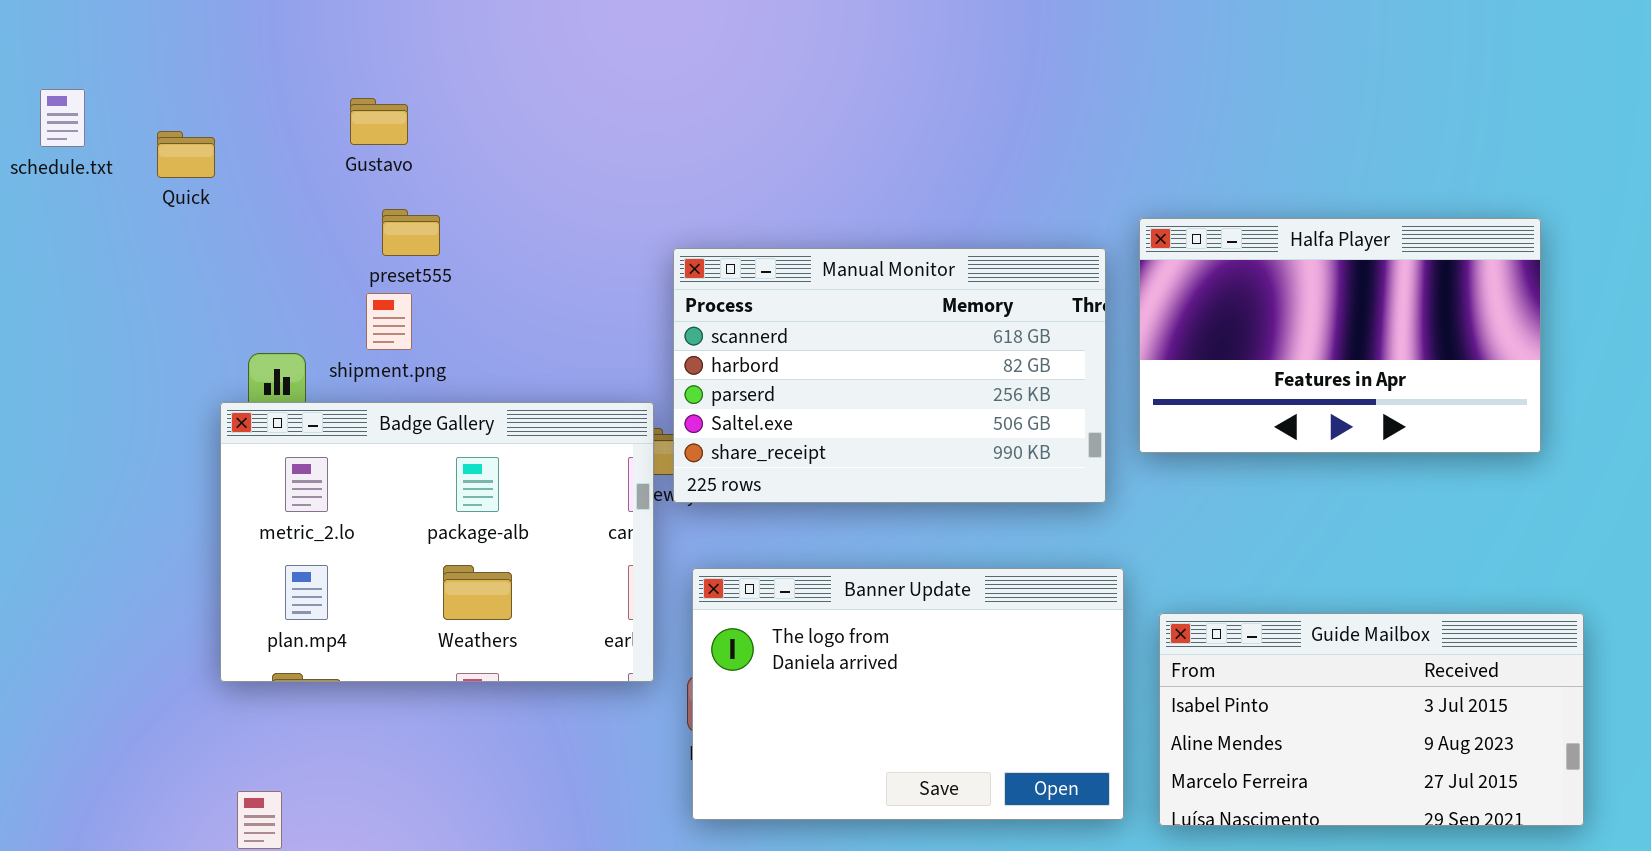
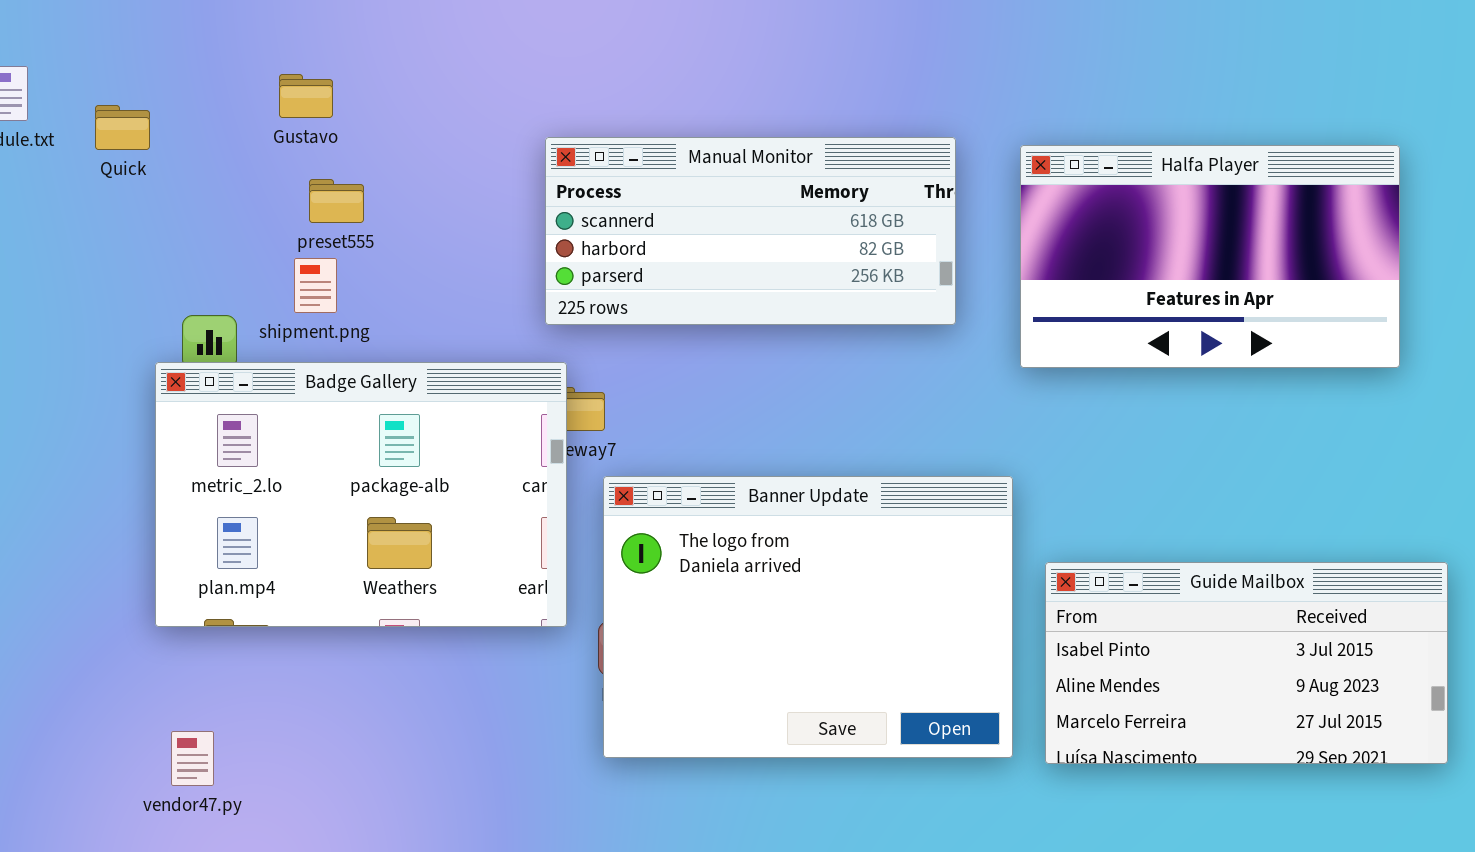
Halfa Player: [1139,218,1541,453] -> [1020,145,1400,368], moved
Manual Monitor: [673,248,1106,503] -> [545,137,956,325], moved, resized
Banner Update: [692,568,1124,820] -> [603,476,1013,758], resized

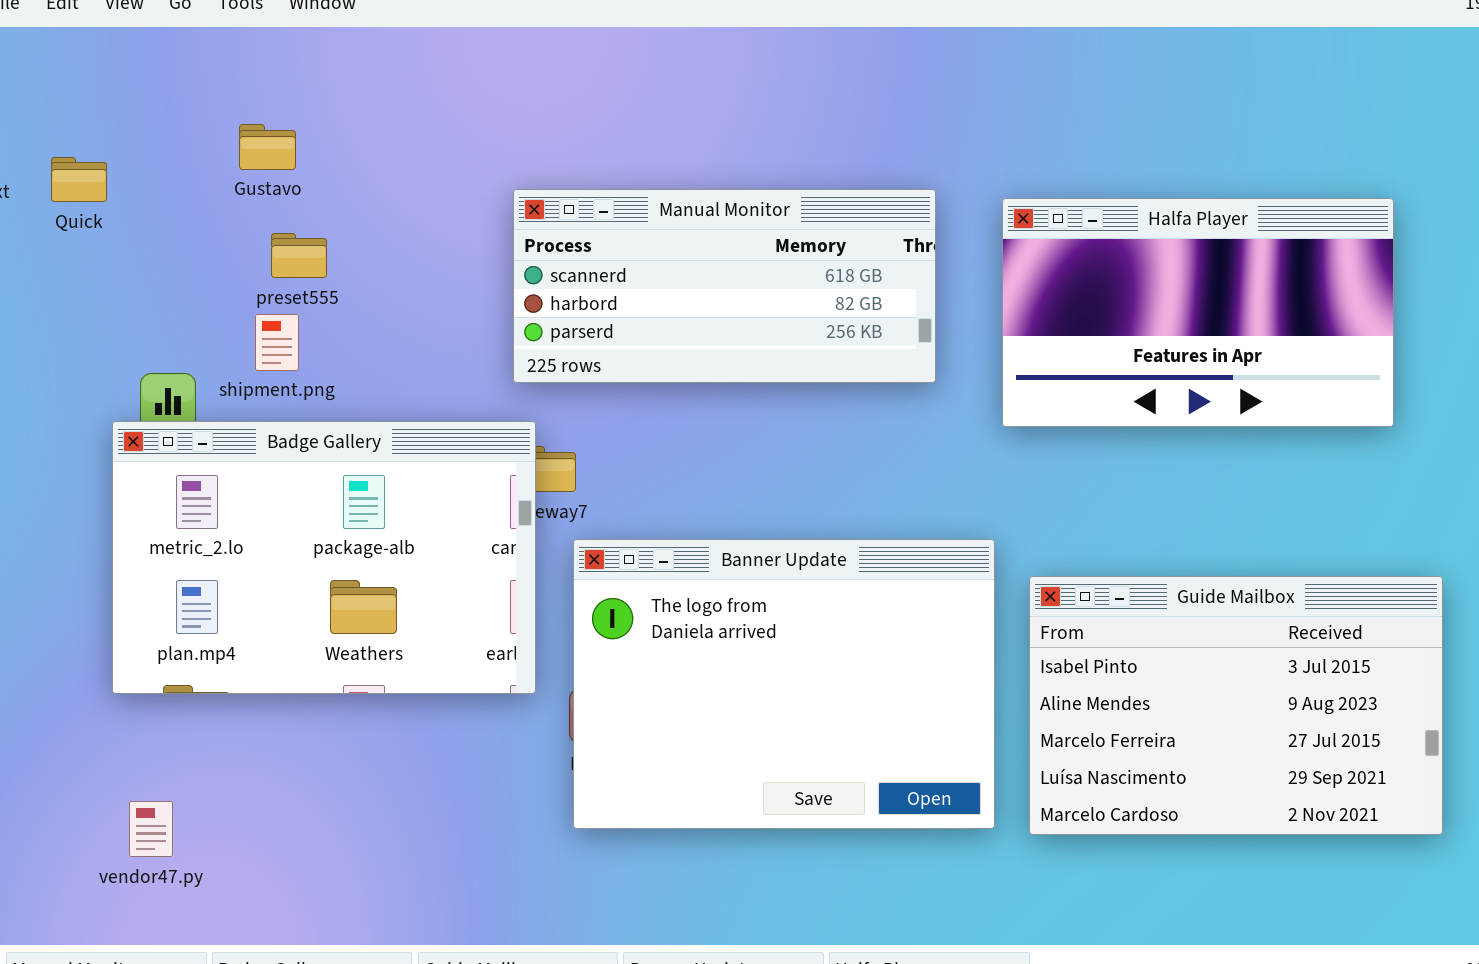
Guide Mailbox: [1045,562,1448,764] -> [1029,576,1443,835], resized

